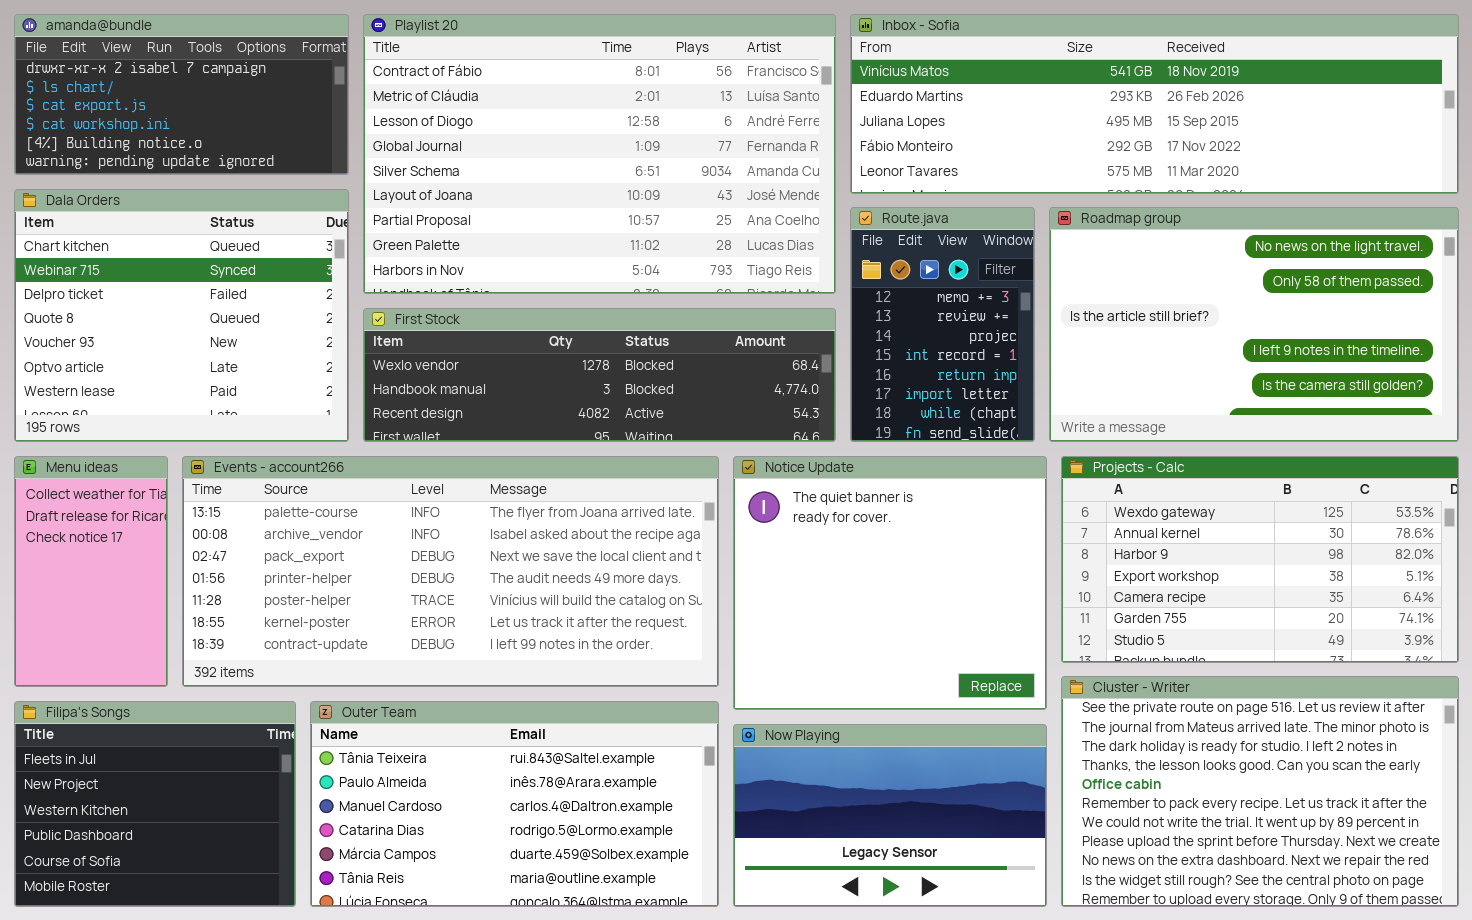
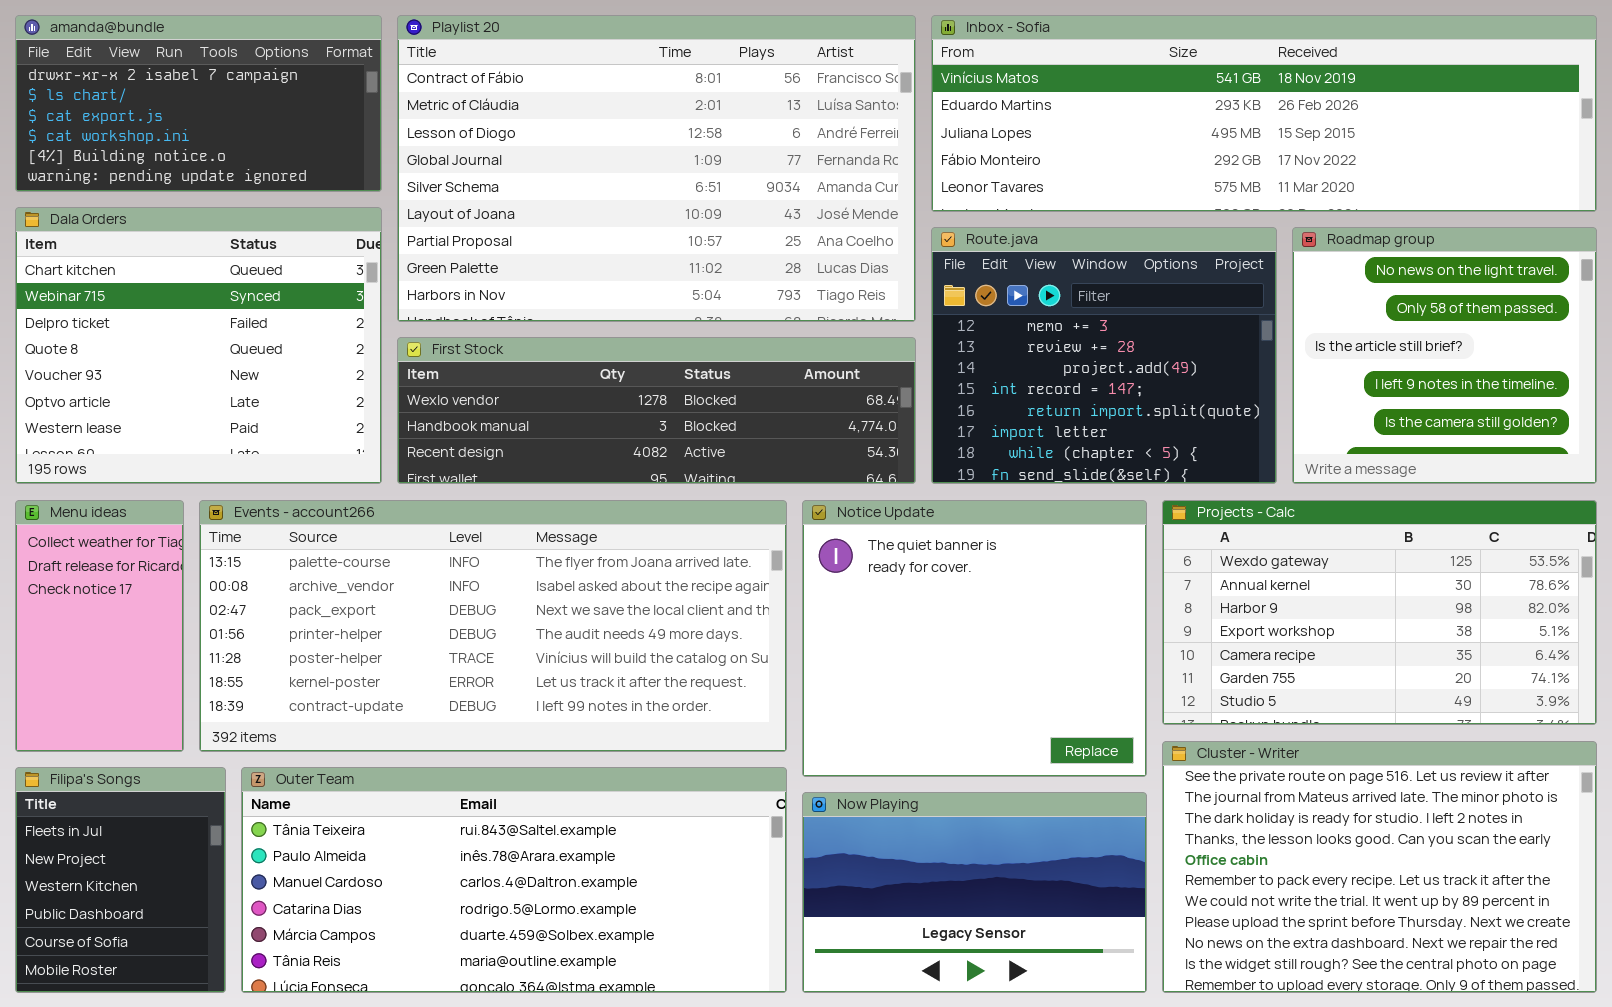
Route.java: [850,207,1035,442] -> [931,227,1277,484], resized
Roadmap group: [1049,207,1459,442] -> [1292,227,1597,484], resized
Filipa's Songs: [14,701,296,907] -> [15,767,226,993], resized
Outer Team: [310,701,719,907] -> [241,767,787,993], resized

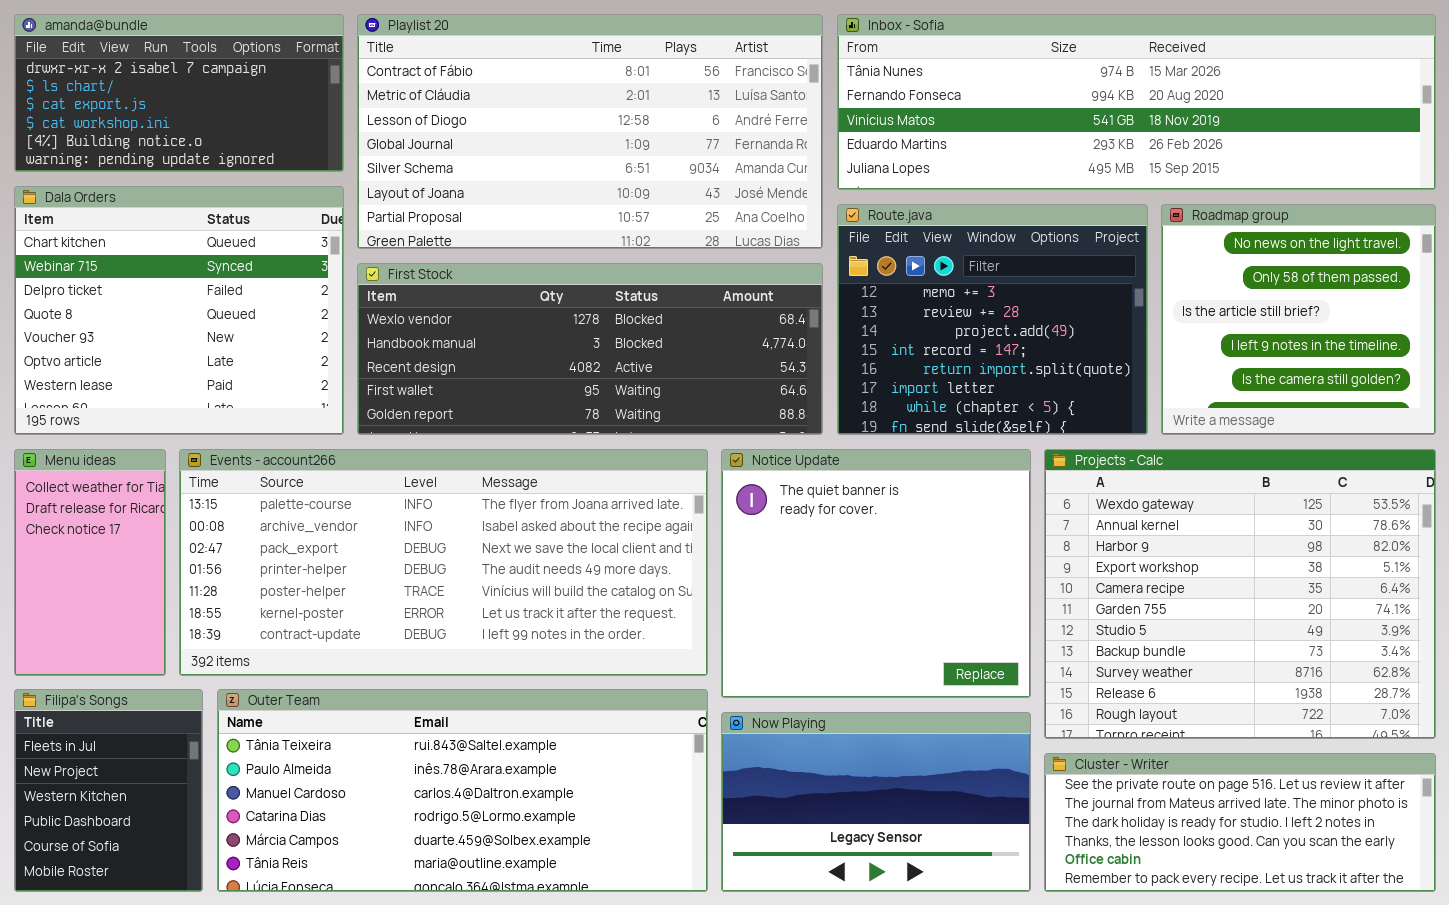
Playlist 20: [397,15,916,322] -> [357,14,823,249], resized
Inbox - Sofia: [931,15,1597,212] -> [837,14,1436,190], scrolled up 2 rows
First Stock: [397,337,916,484] -> [357,263,823,435], resized
Projects - Calc: [1162,500,1597,725] -> [1044,449,1436,739], resized
Cluster - Writer: [1162,741,1597,993] -> [1044,753,1436,892], resized

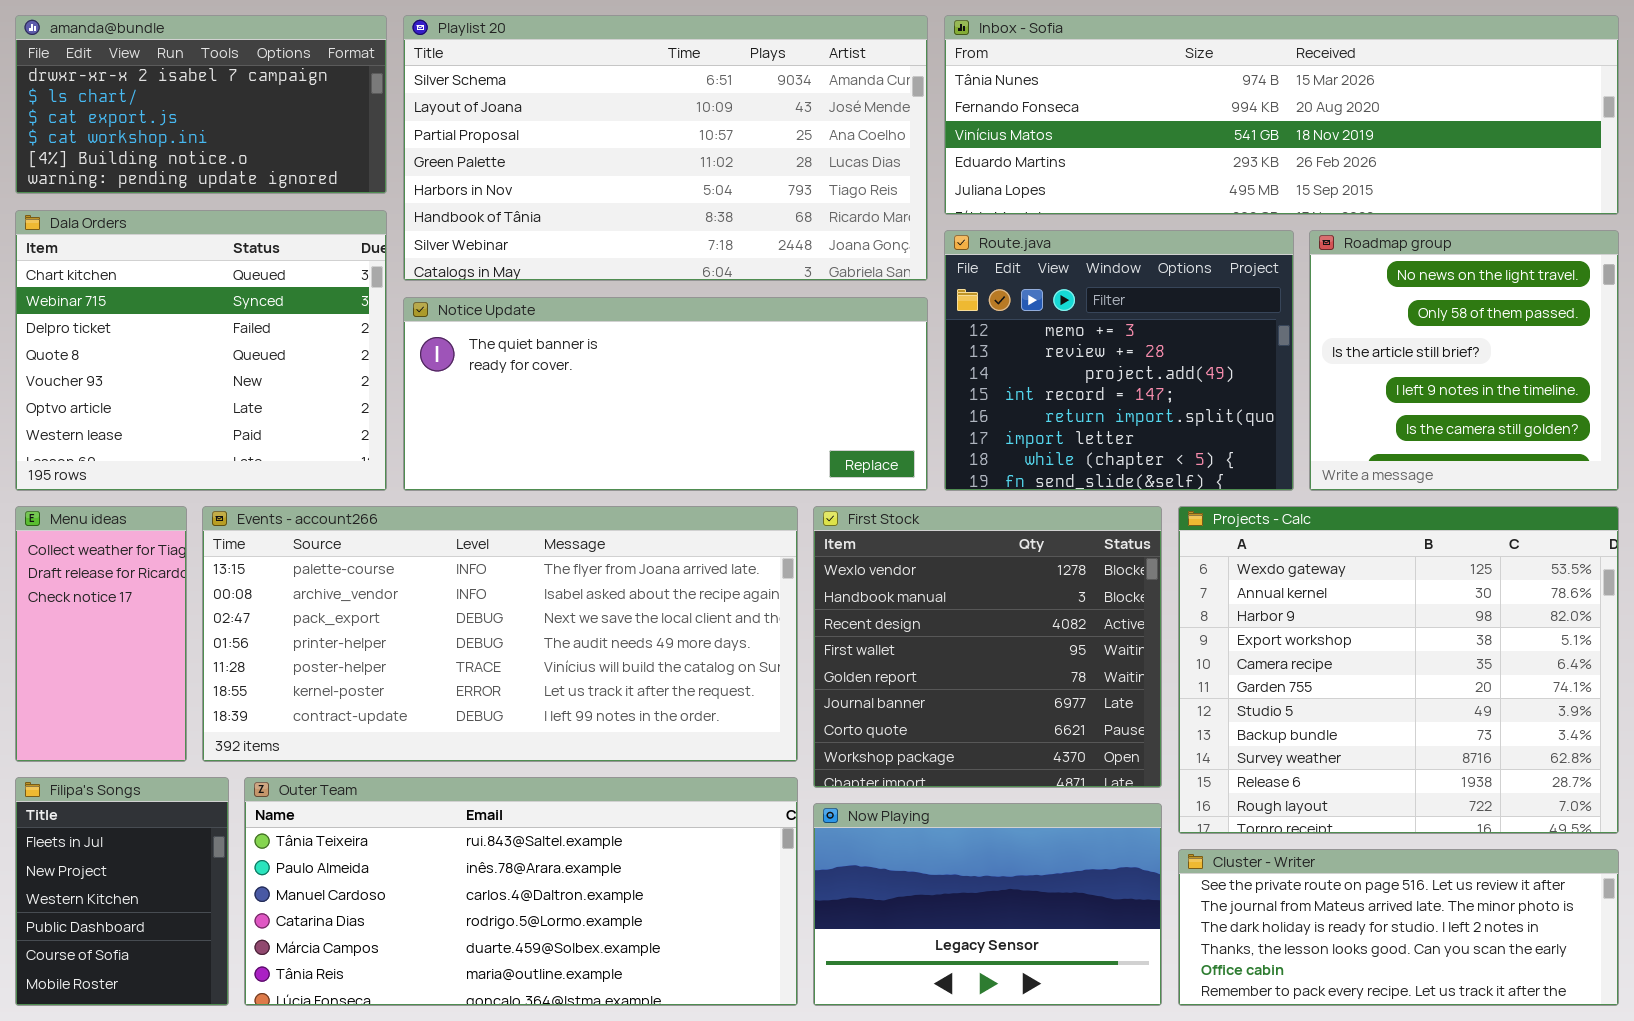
Playlist 20: [357,14,823,249] -> [403,15,928,281], scrolled down 4 rows
First Stock: [357,263,823,435] -> [813,506,1162,788], moved, resized
Notice Update: [721,449,1031,698] -> [403,297,928,491], moved, resized

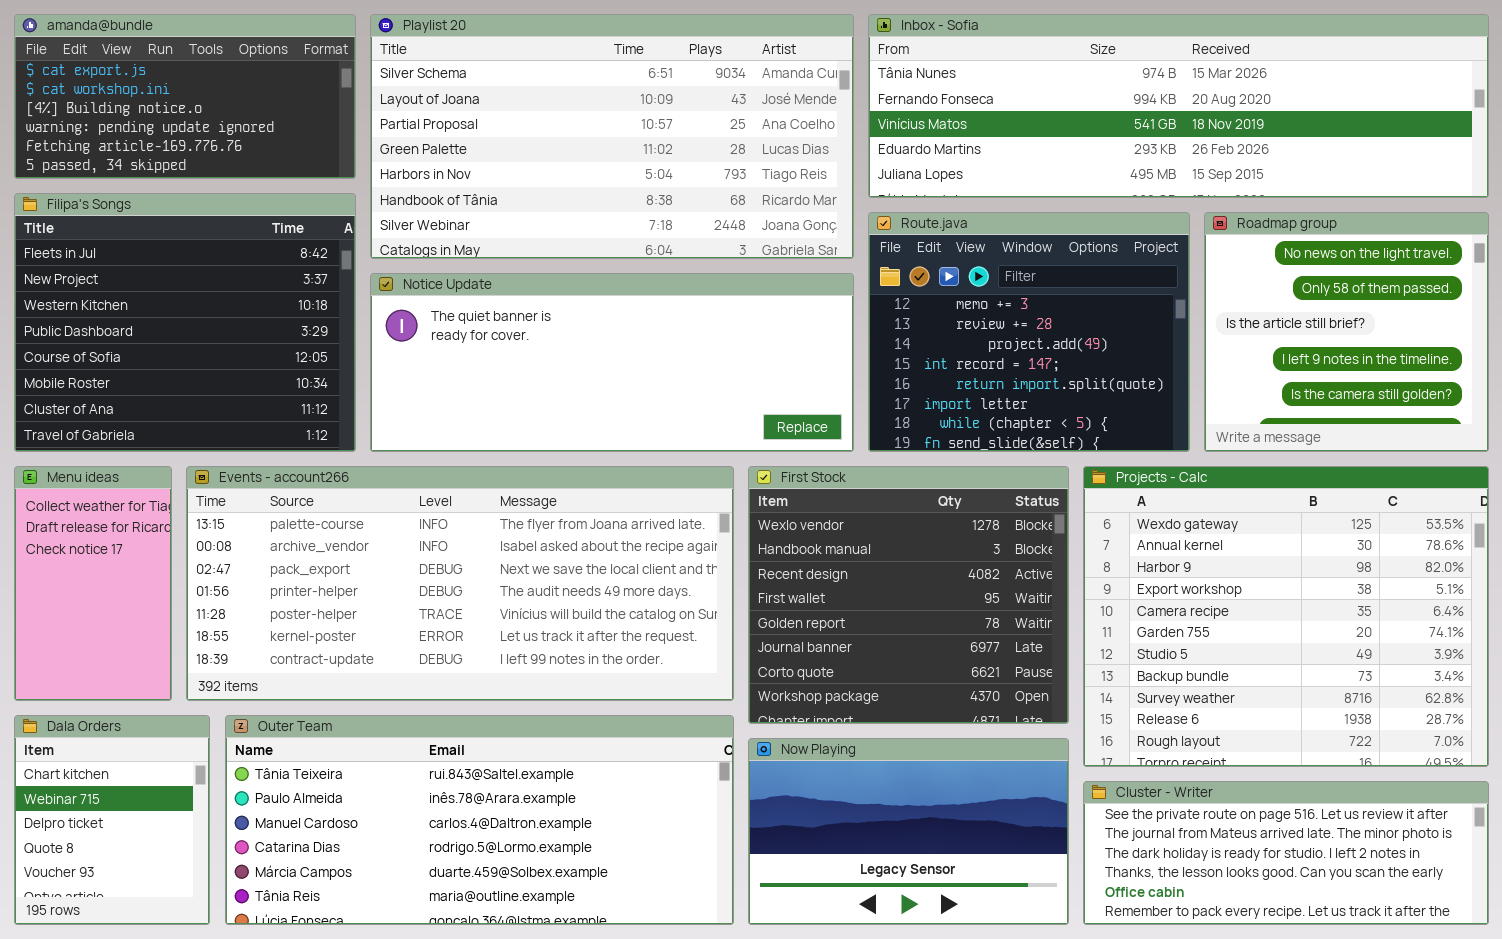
amanda@bundle: [15,15,387,194] -> [14,14,356,179], scrolled down 2 rows
Dala Orders: [15,210,387,491] -> [14,715,210,925], moved, resized
Filipa's Songs: [15,777,229,1006] -> [14,193,356,452], moved, resized

